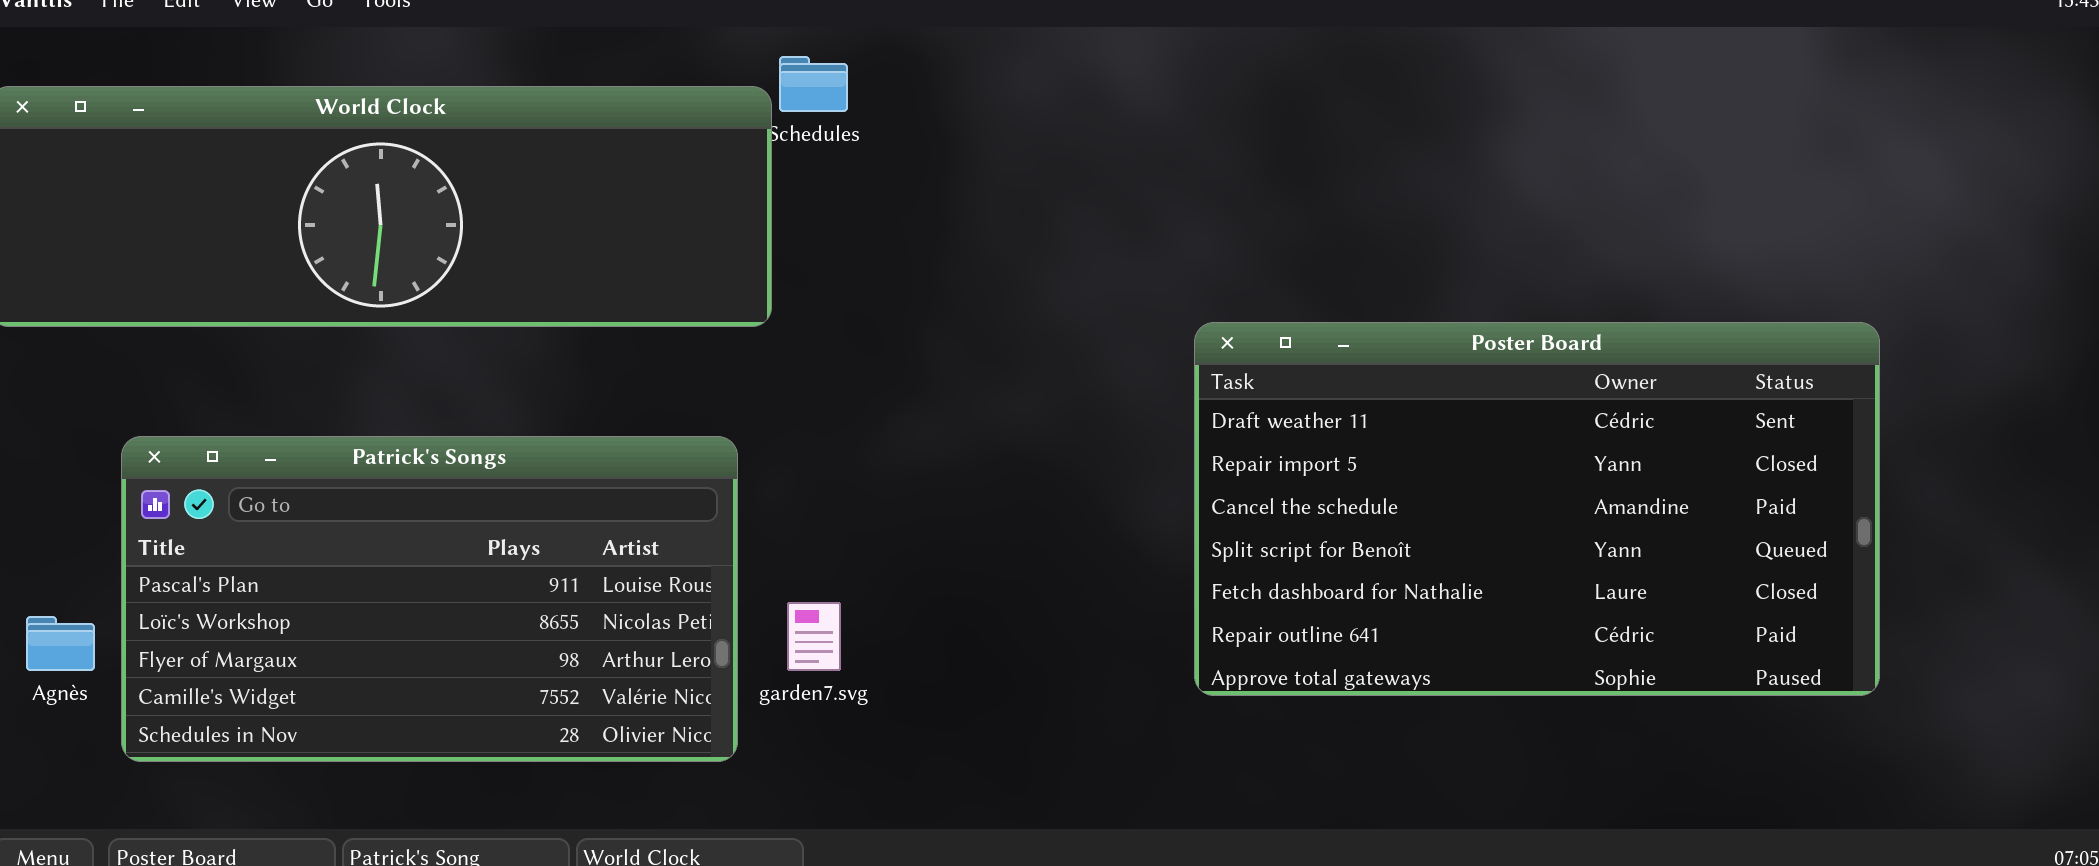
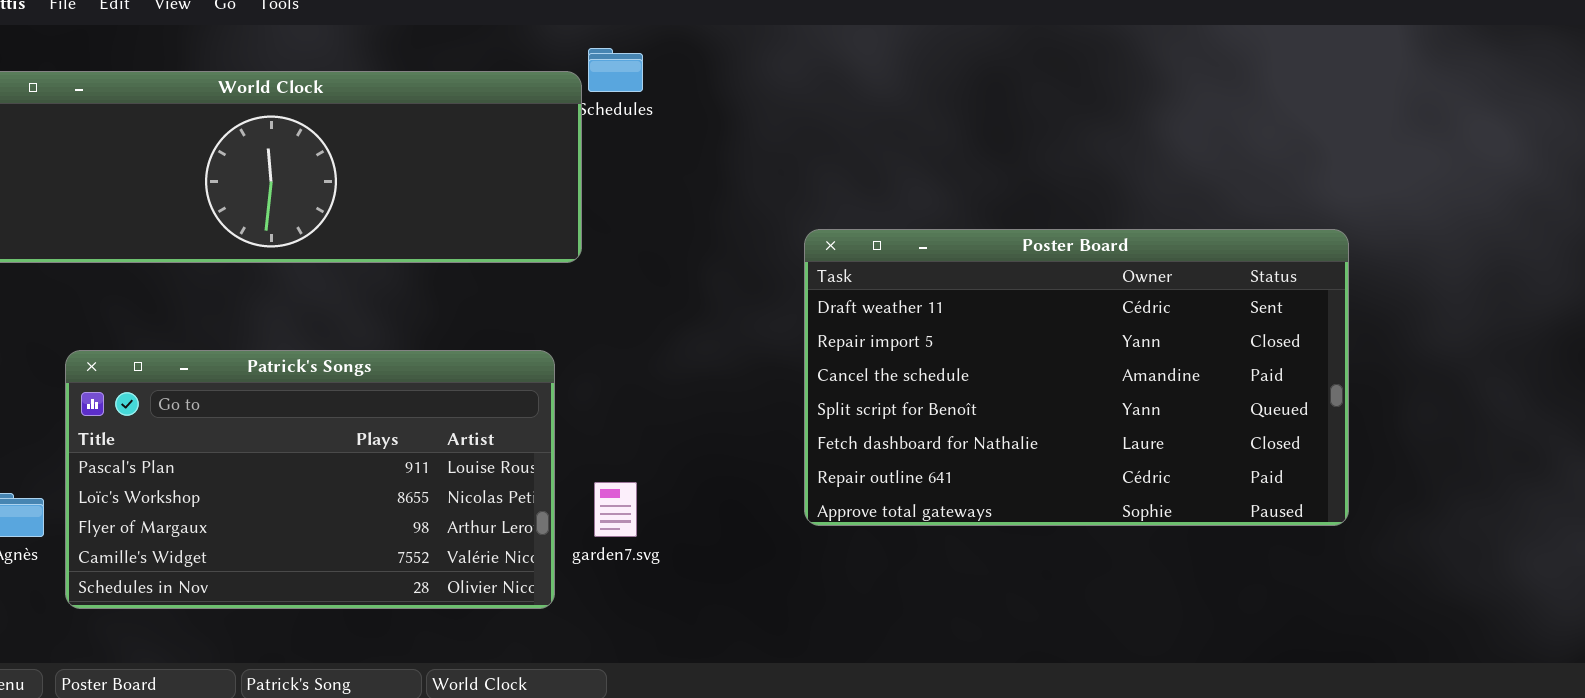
Poster Board: [1194,322,1880,696] -> [804,229,1349,526], moved

